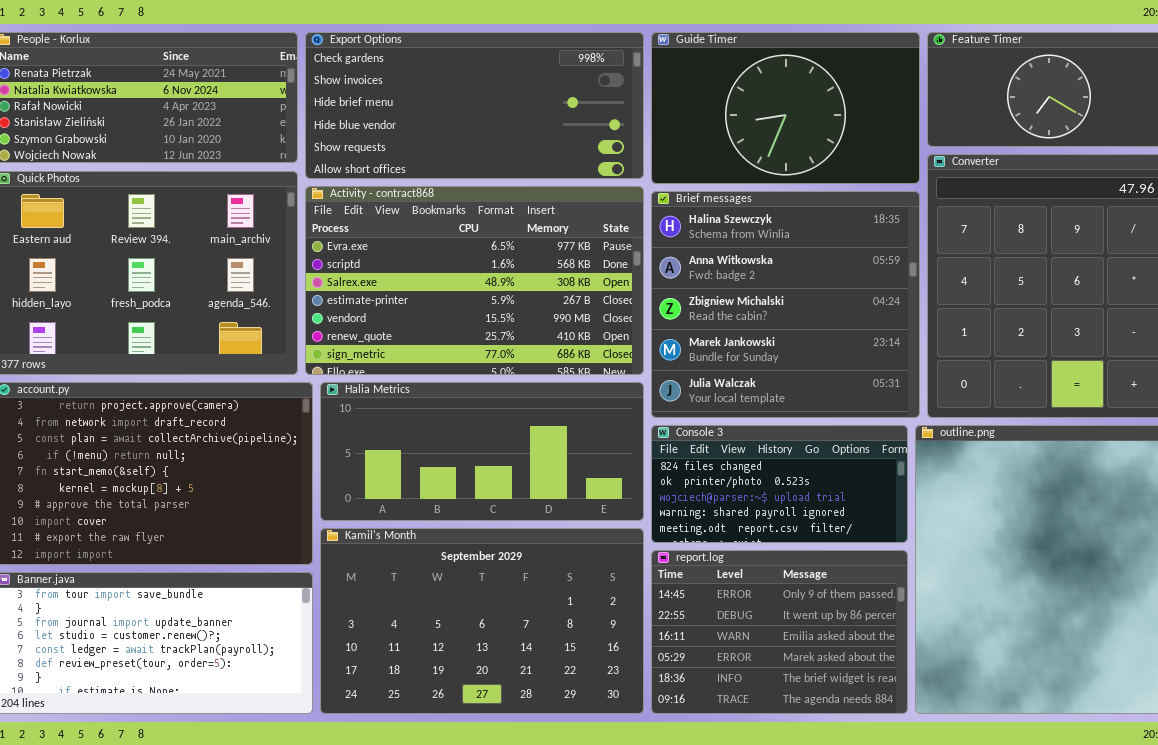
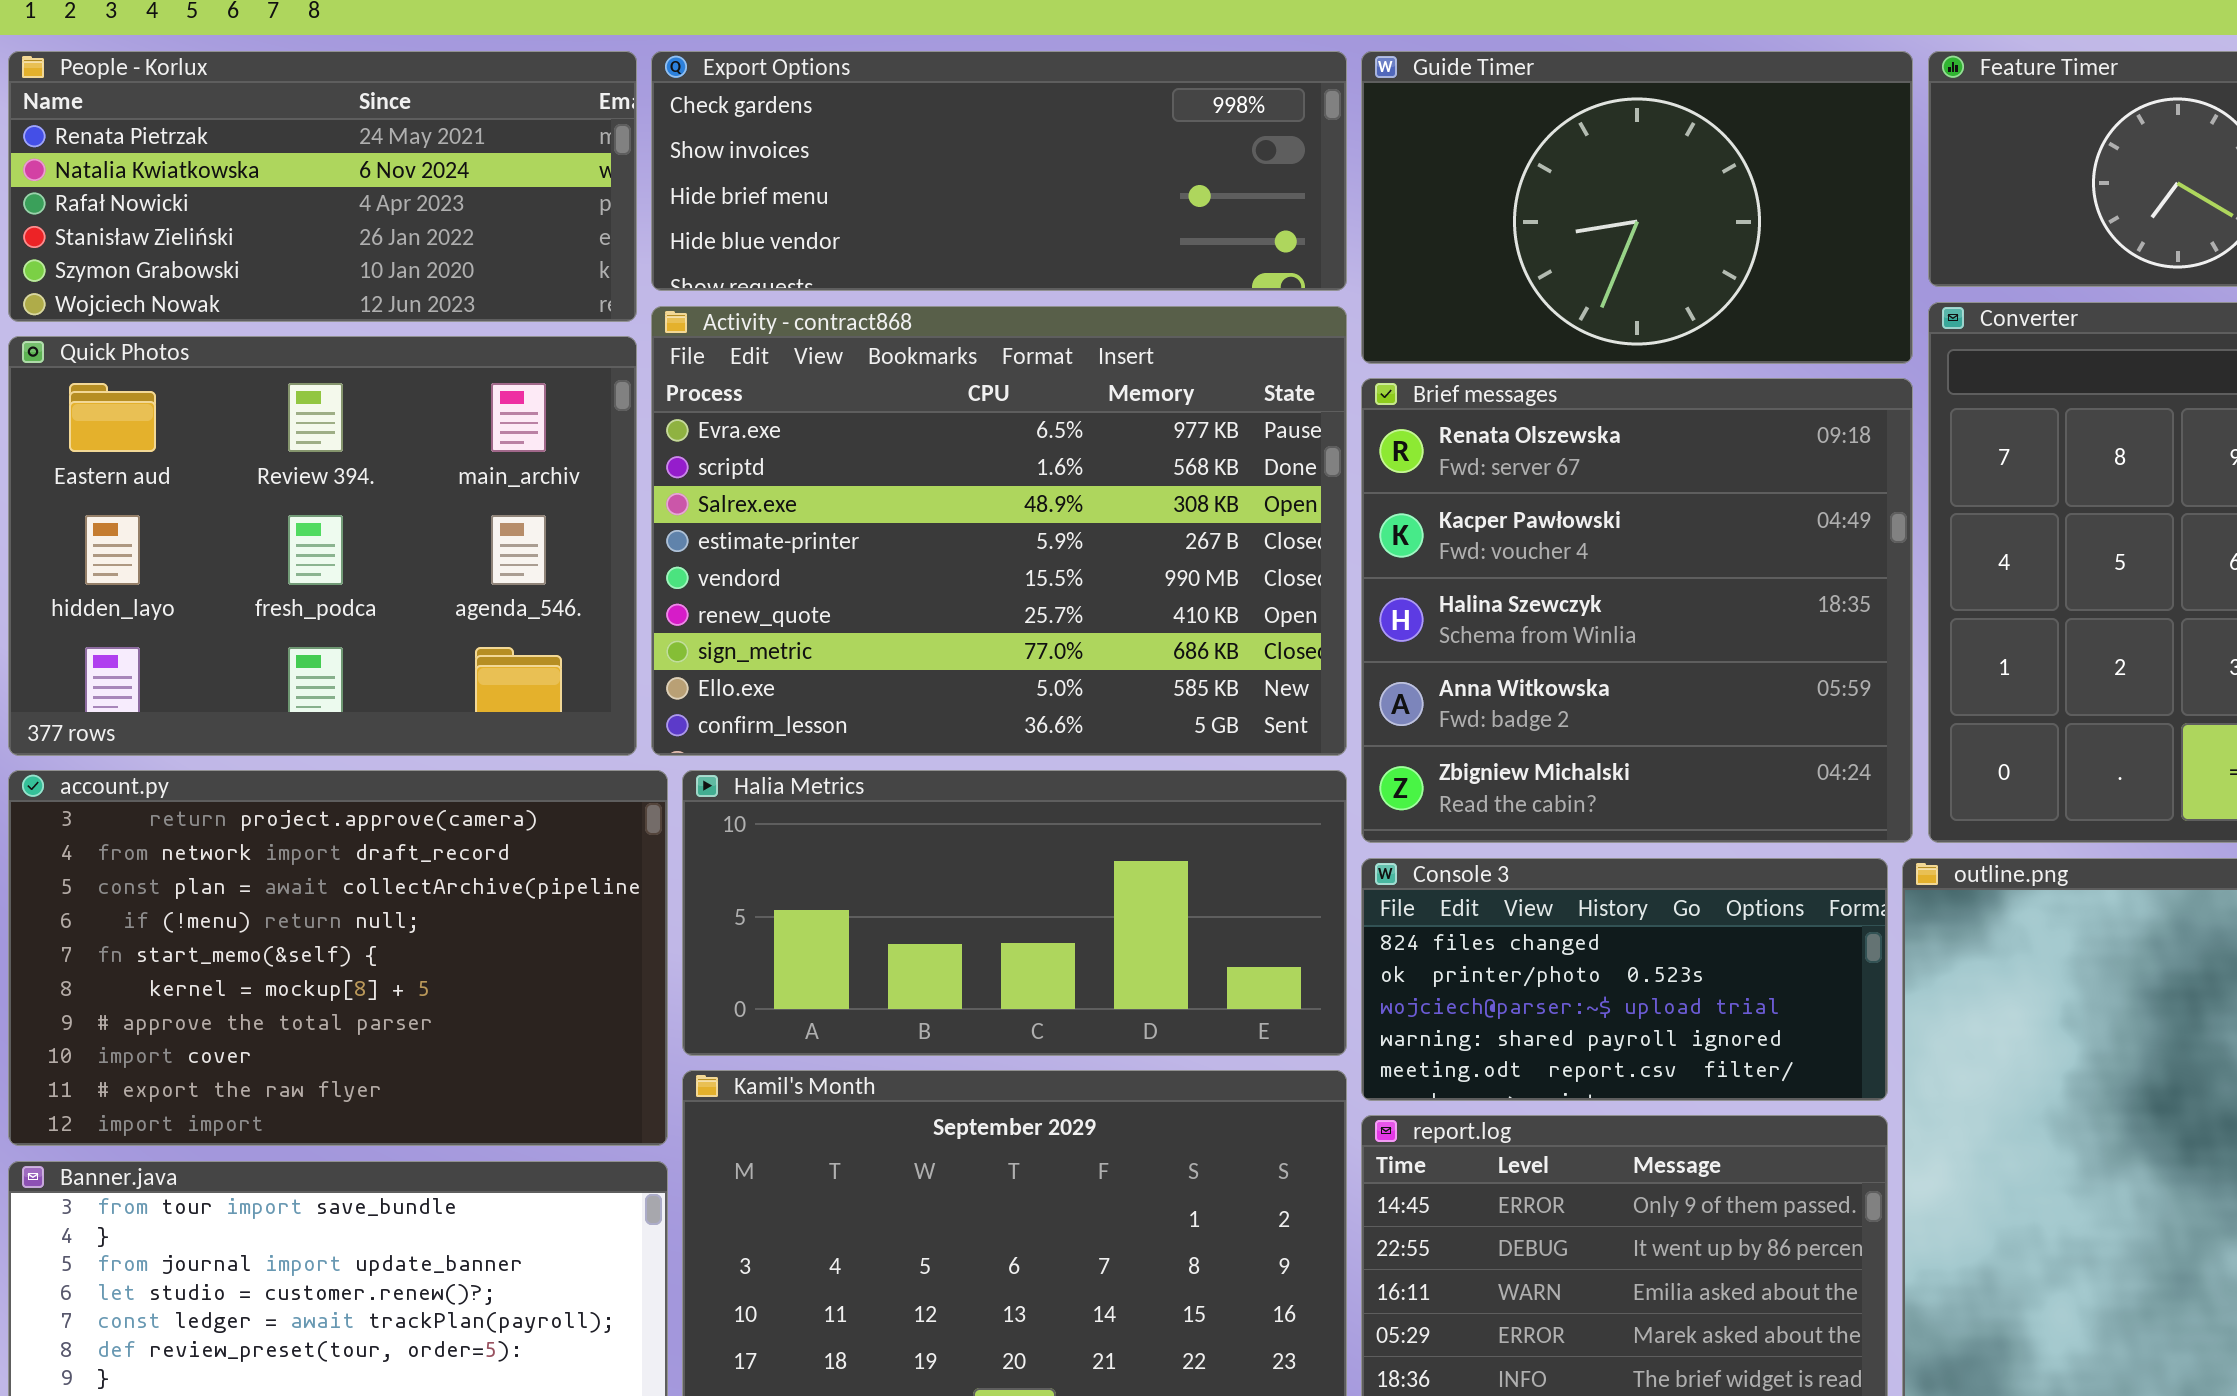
Export Options: [305,32,644,179] -> [651,51,1347,291], resized
Activity - contract868: [305,186,644,375] -> [651,306,1347,756], resized
Brief messages: [651,191,920,418] -> [1361,378,1913,843], scrolled up 2 rows

